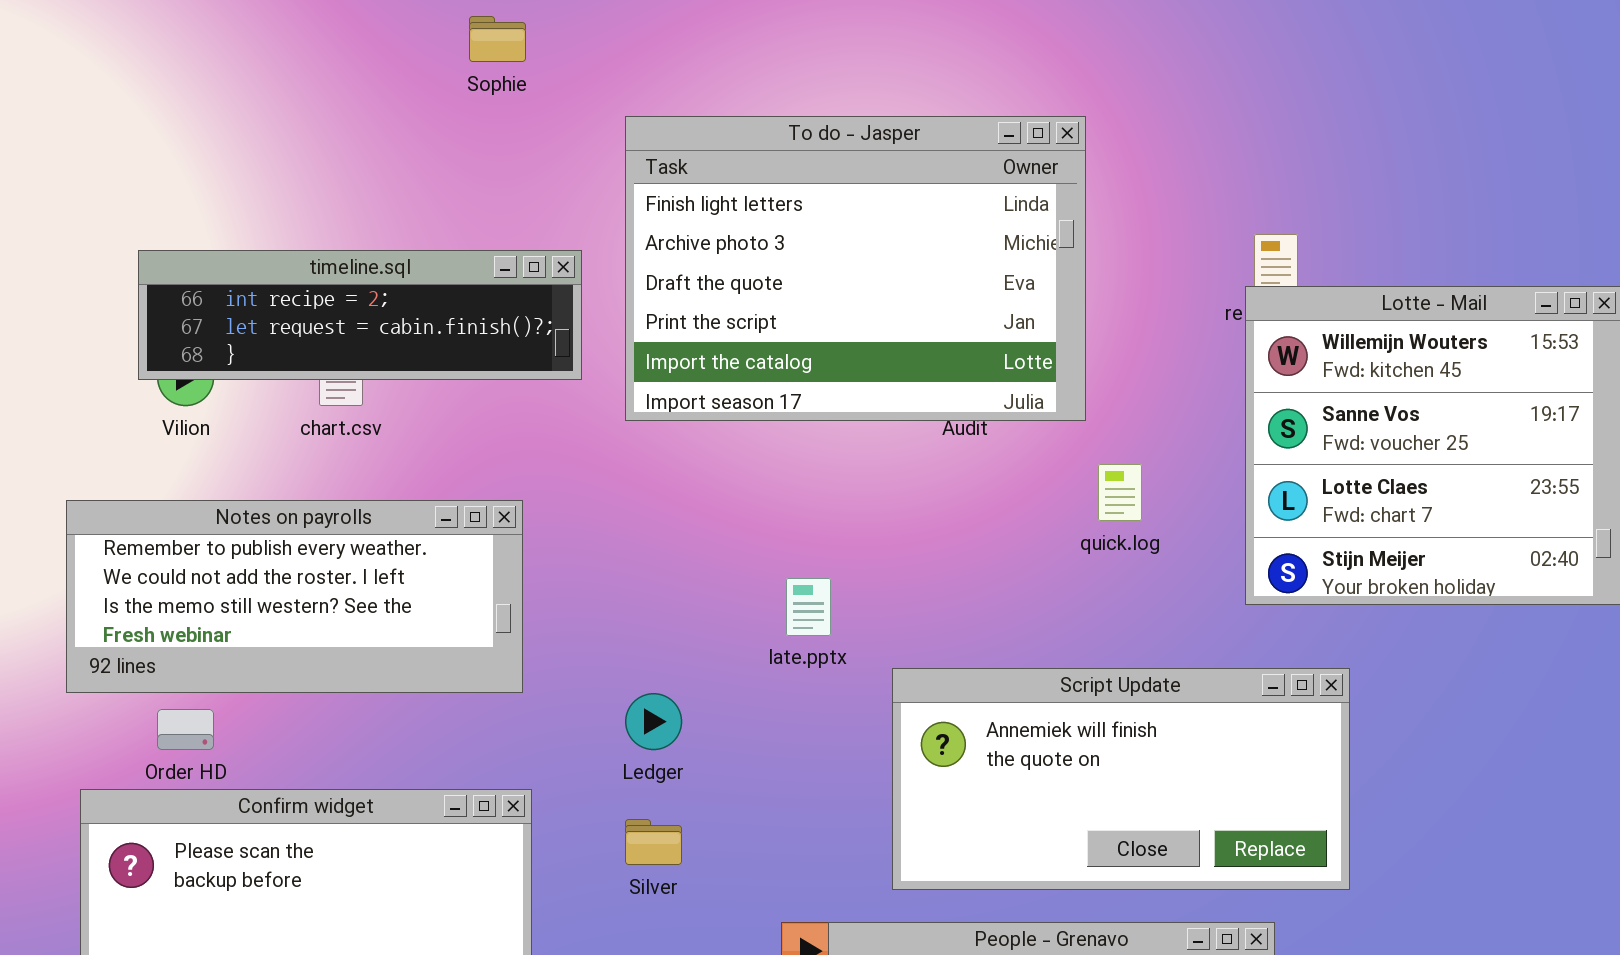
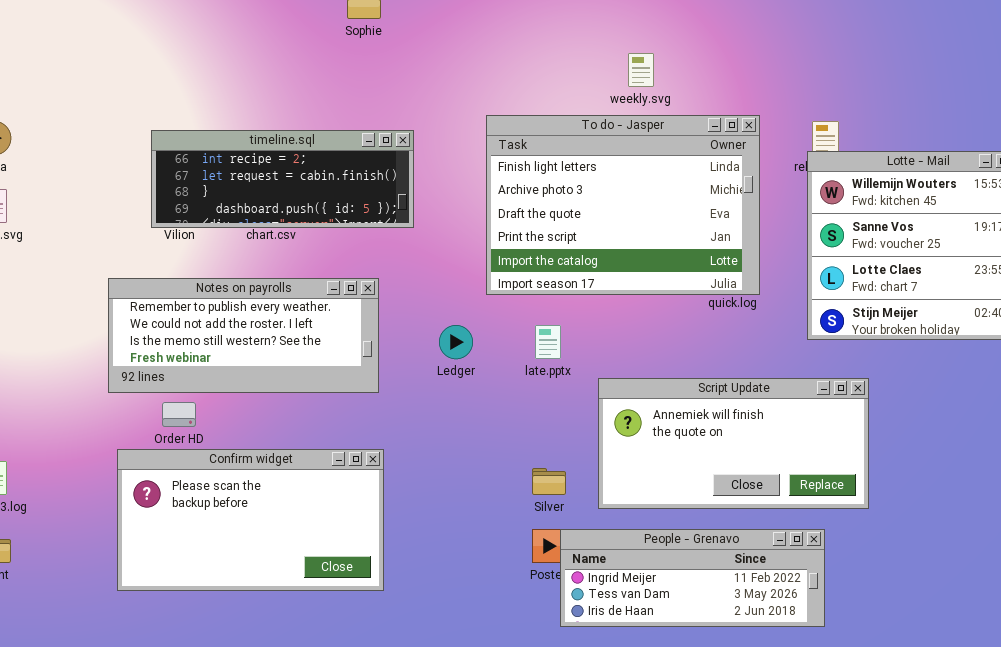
To do - Jasper: [625,116,1086,421] -> [486,115,760,295], moved
timeline.sql: [138,250,582,380] -> [151,130,414,228], resized
Ledger: [625,693,682,750] -> [439,325,473,359], moved
Silver: [625,819,682,865] -> [532,468,566,495], moved

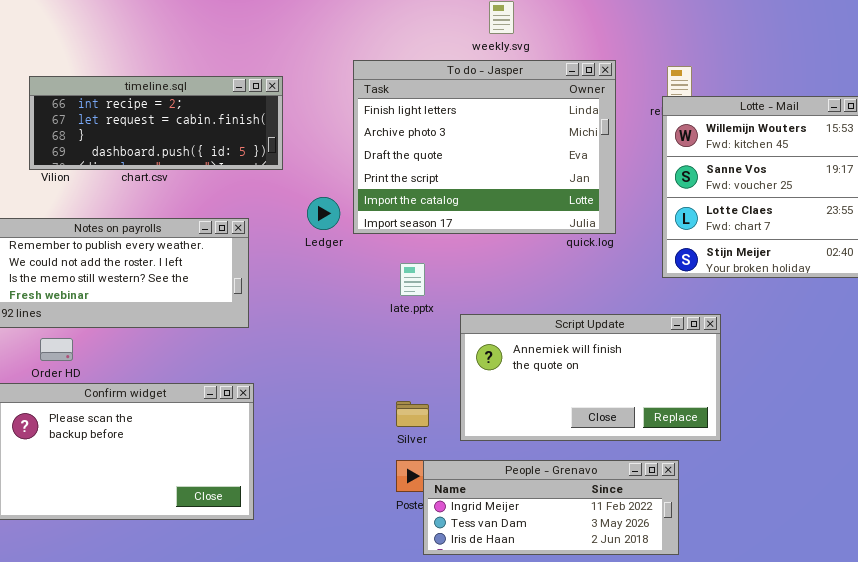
Ledger: [439,325,473,359] -> [307,197,340,230], moved

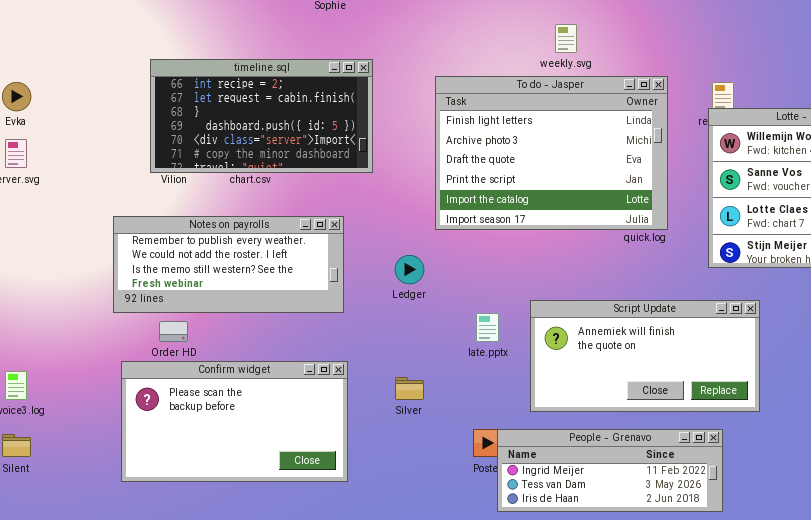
timeline.sql: [29,76,283,170] -> [150,59,373,173], resized
Ledger: [307,197,340,230] -> [395,255,424,284], moved
late.pptx: [400,263,425,296] -> [476,313,499,342], moved
Silver: [396,401,429,427] -> [395,377,424,400], moved

